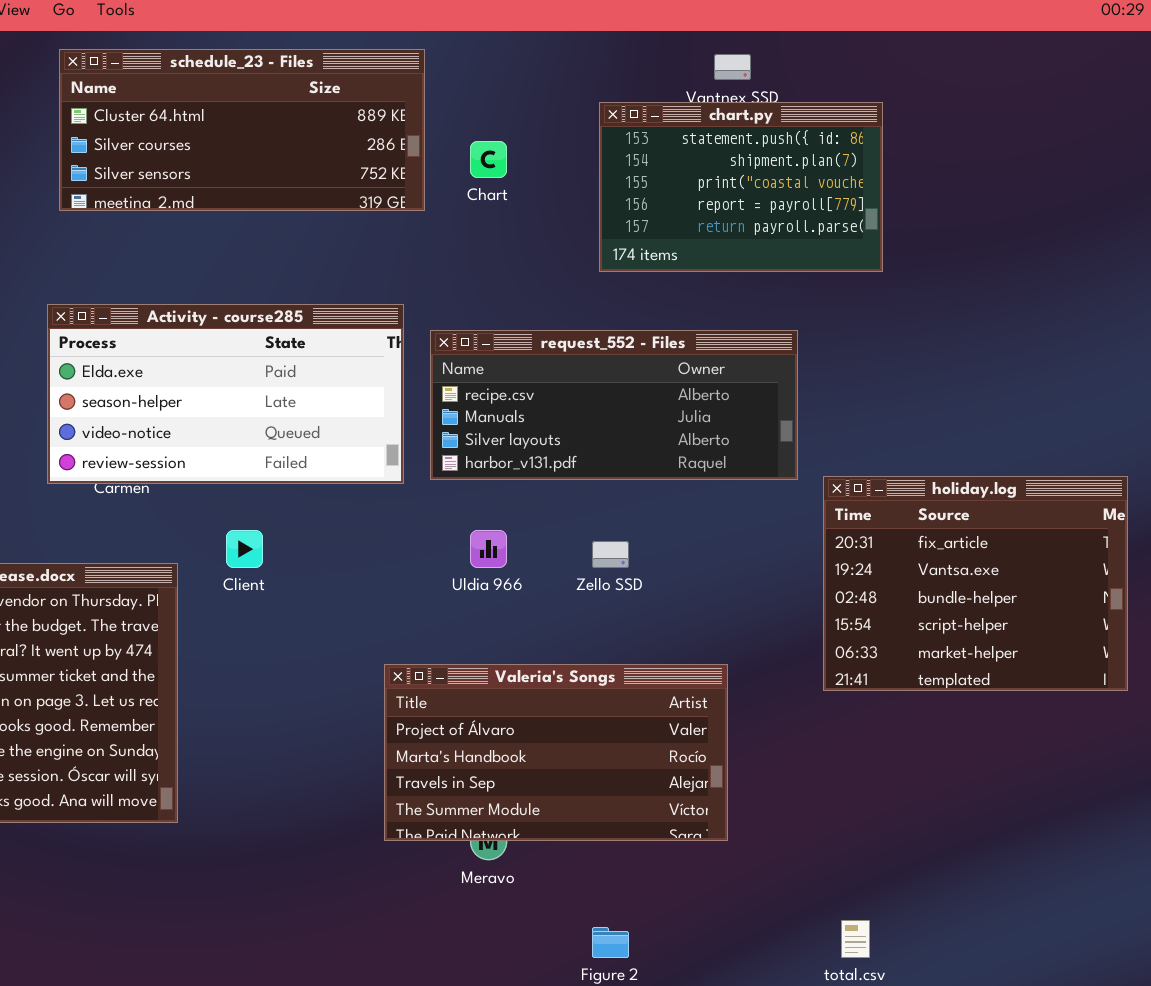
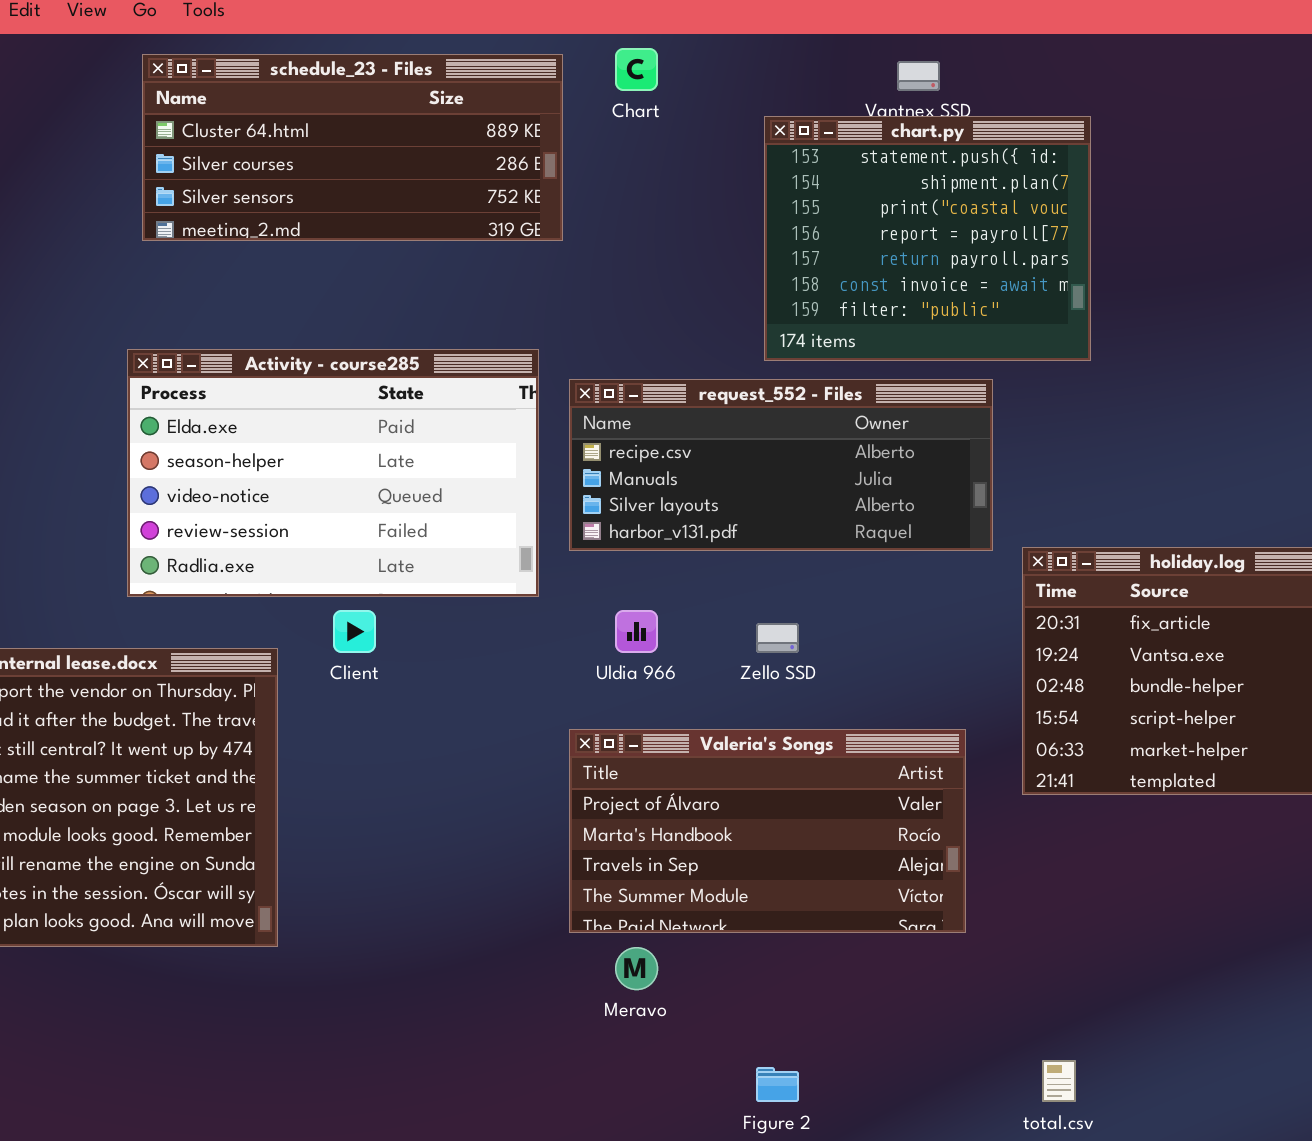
chart.py: [599,102,883,272] -> [764,116,1091,361], resized
Chart: [470,141,507,178] -> [615,48,658,91], moved
Activity - course285: [47,304,404,484] -> [127,349,539,597], resized
Valeria's Songs: [384,664,728,841] -> [569,729,966,933], moved

